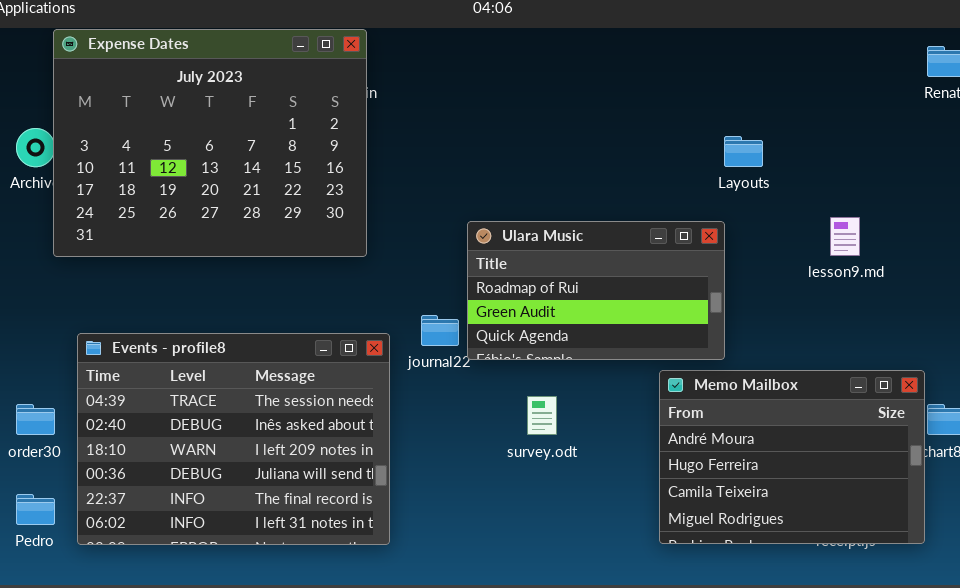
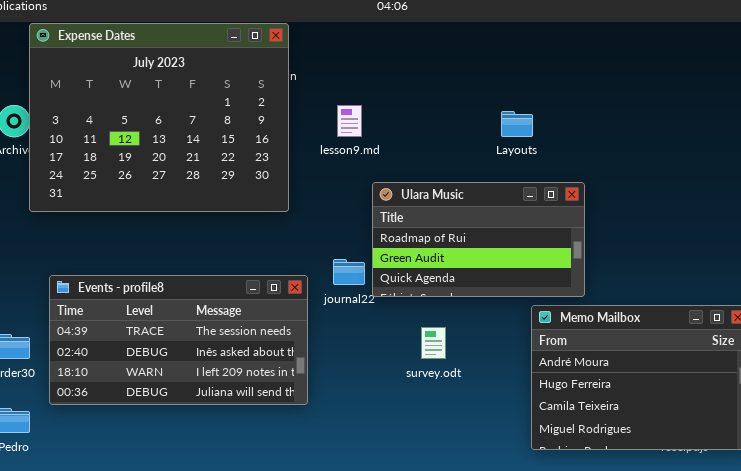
Layouts: [724,136,763,167] -> [501,111,533,137], moved
lesson9.md: [830,217,860,256] -> [337,105,362,137], moved
Events - profile8: [77,333,390,545] -> [49,275,308,405], resized

